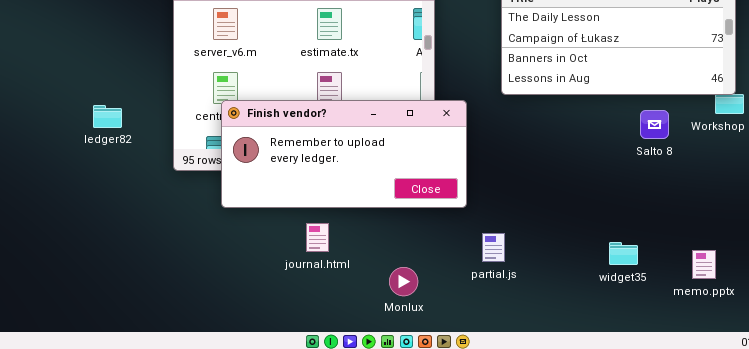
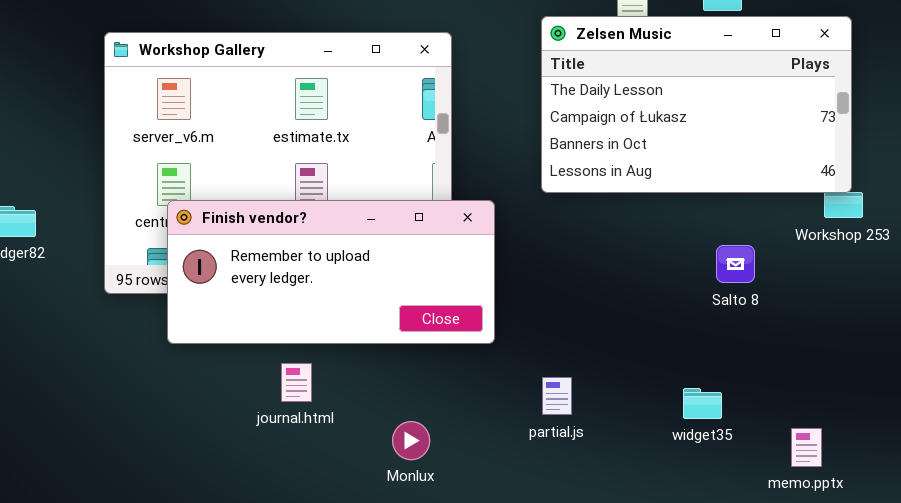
Salto 8: [640,110,669,139] -> [716,245,755,283], moved
partial.js: [482,233,505,262] -> [542,377,572,415], moved
memo.pptx: [692,250,716,279] -> [791,428,822,467], moved

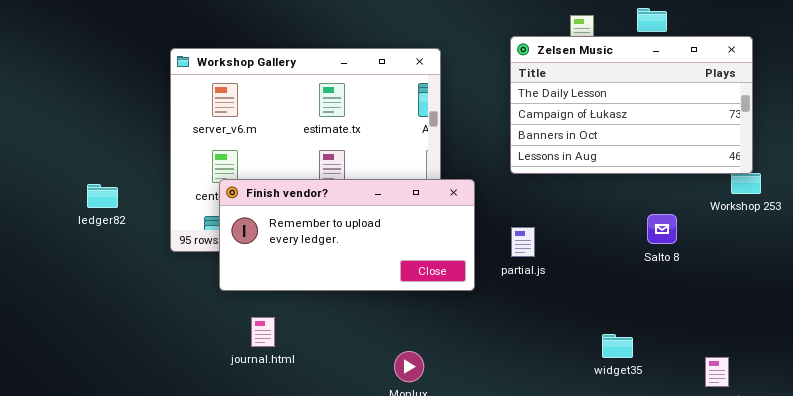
journal.html: [281,363,312,402] -> [251,317,275,347], moved
partial.js: [542,377,572,415] -> [511,227,535,257], moved
widget35: [683,388,722,419] -> [602,334,633,358], moved

